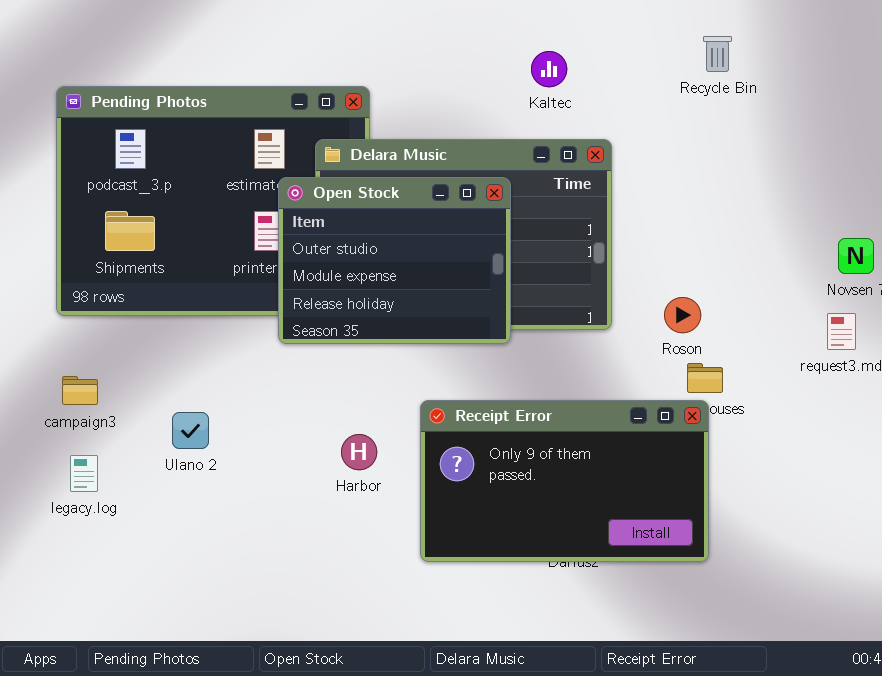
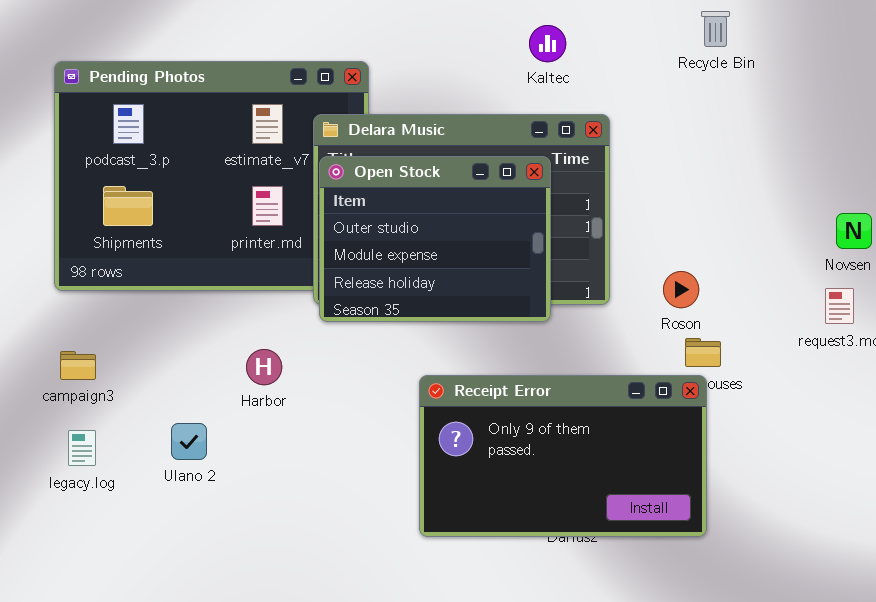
Open Stock: [278,177,511,344] -> [319,156,551,322], moved
Ulano 2: [172,412,209,449] -> [171,423,207,460], moved
Harbor: [341,434,377,470] -> [246,349,282,385], moved

